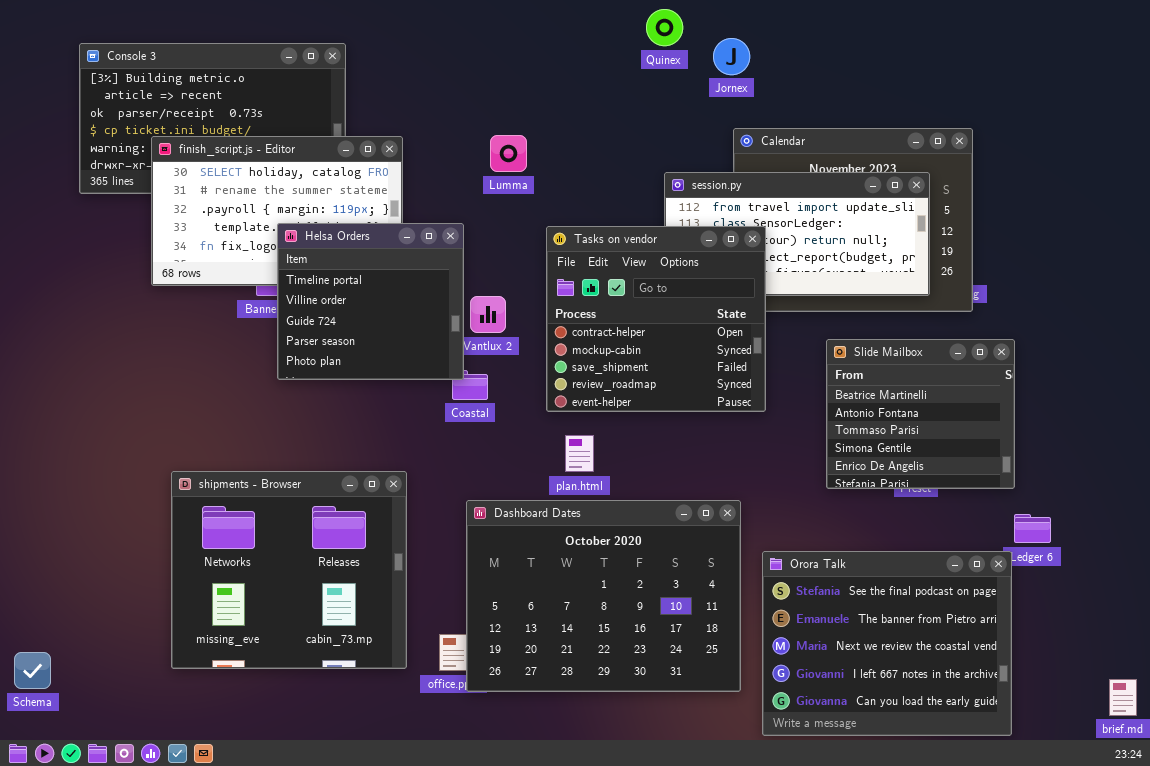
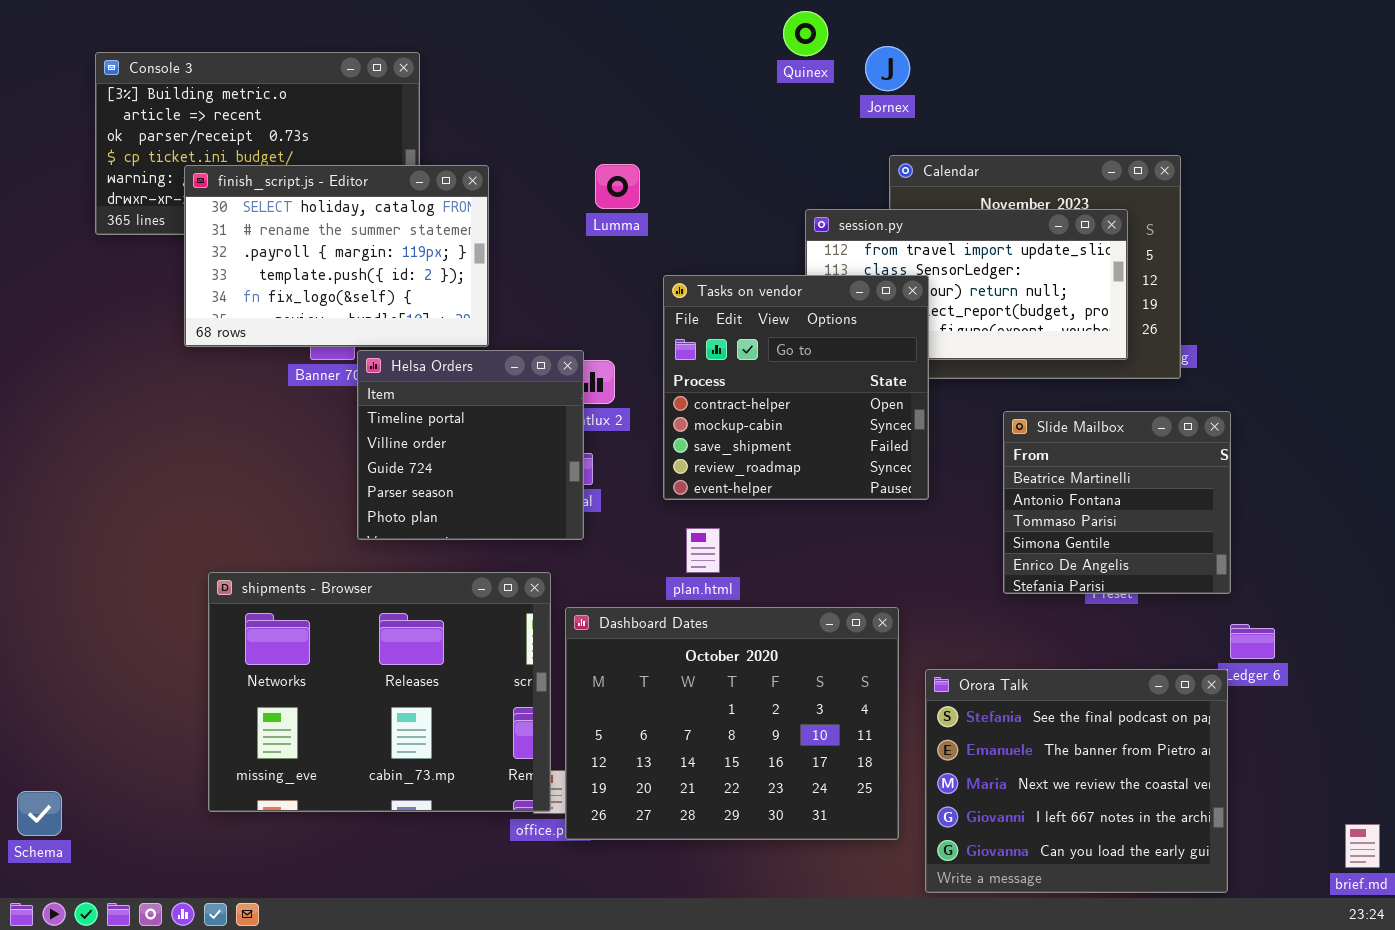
Helsa Orders: [277,223,464,380] -> [357,350,584,540], moved
shipments - Browser: [171,471,407,669] -> [208,572,551,812], resized

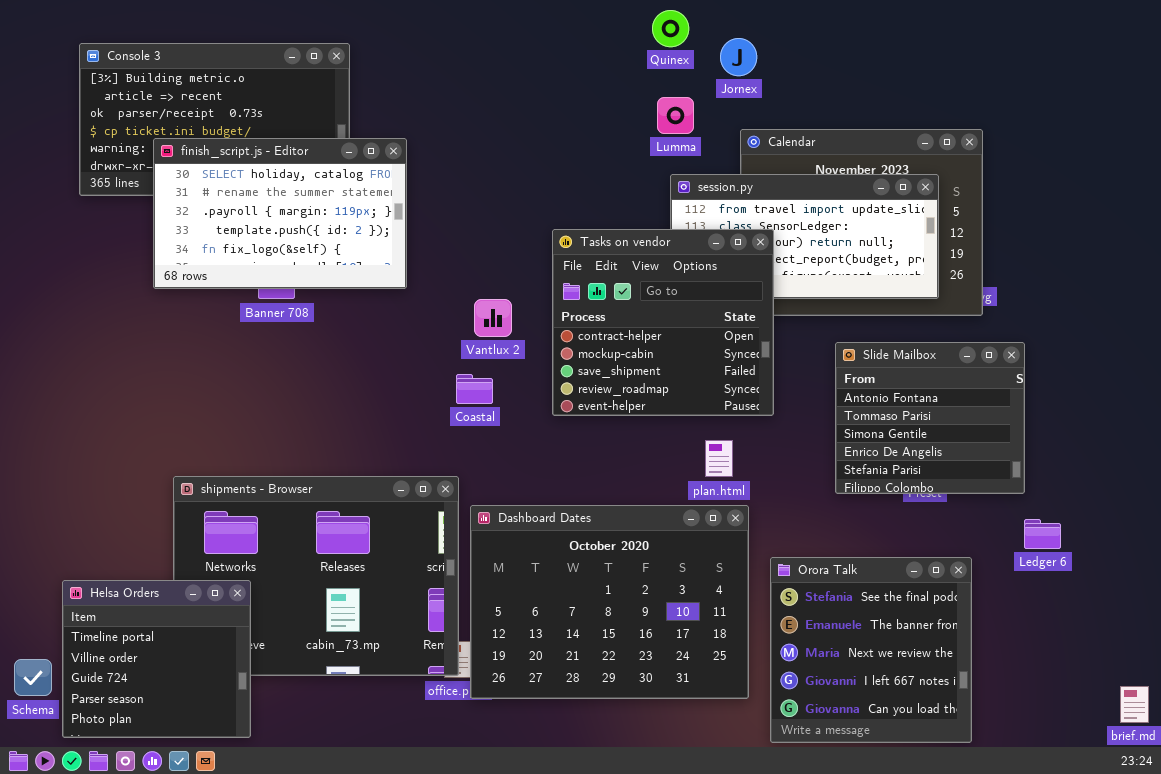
Lumma: [595,164,640,209] -> [657,97,694,134], moved
Helsa Orders: [357,350,584,540] -> [62,580,251,738], moved
Slide Mailbox: [1003,411,1231,594] -> [835,342,1025,494], scrolled down 1 row
plan.html: [686,528,720,573] -> [705,440,733,477], moved
Orora Talk: [925,669,1228,893] -> [770,557,972,743], resized

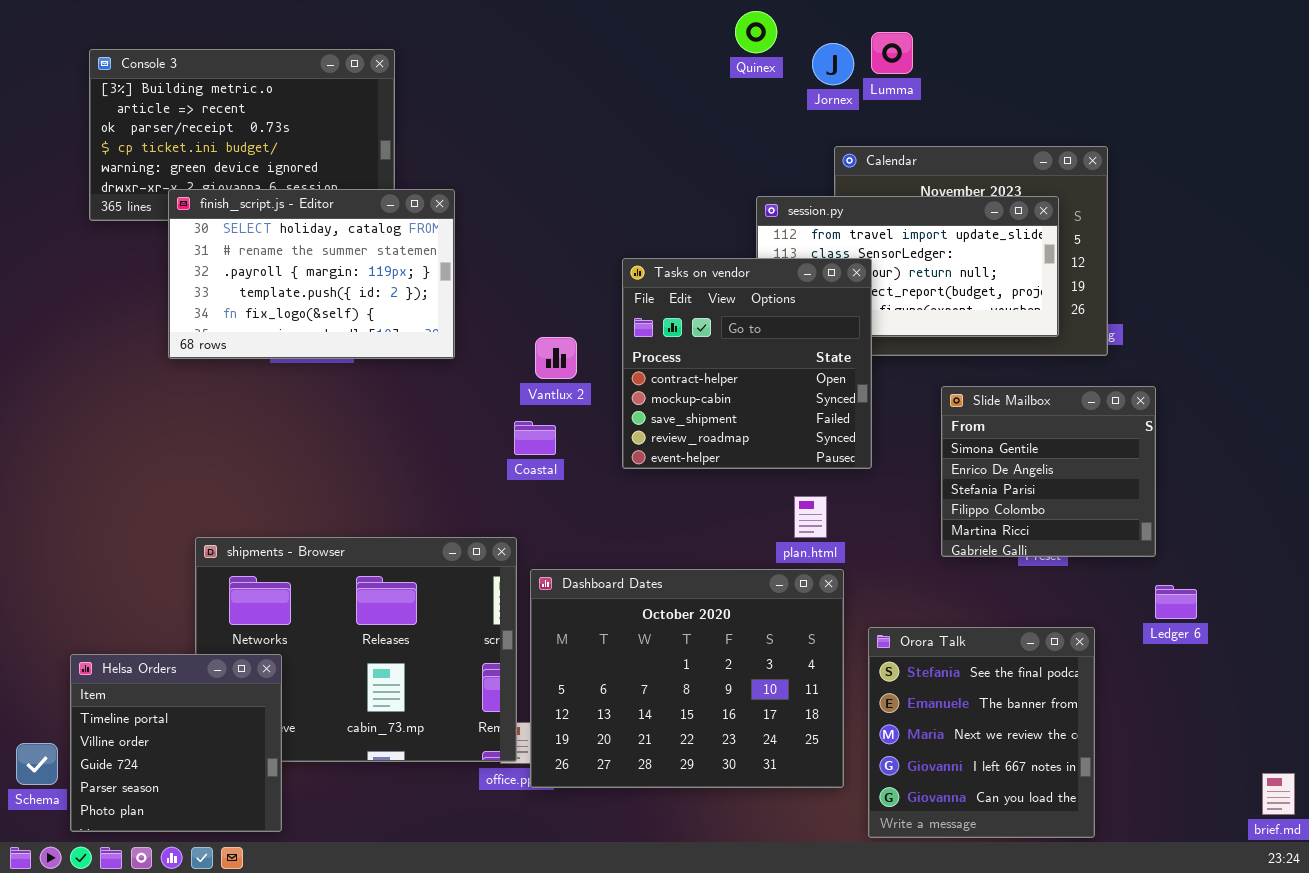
Lumma: [657,97,694,134] -> [871,32,913,74], moved
finish_script.js - Editor: [153,138,407,289] -> [168,189,455,359], moved
Slide Mailbox: [835,342,1025,494] -> [941,386,1156,557], scrolled down 2 rows

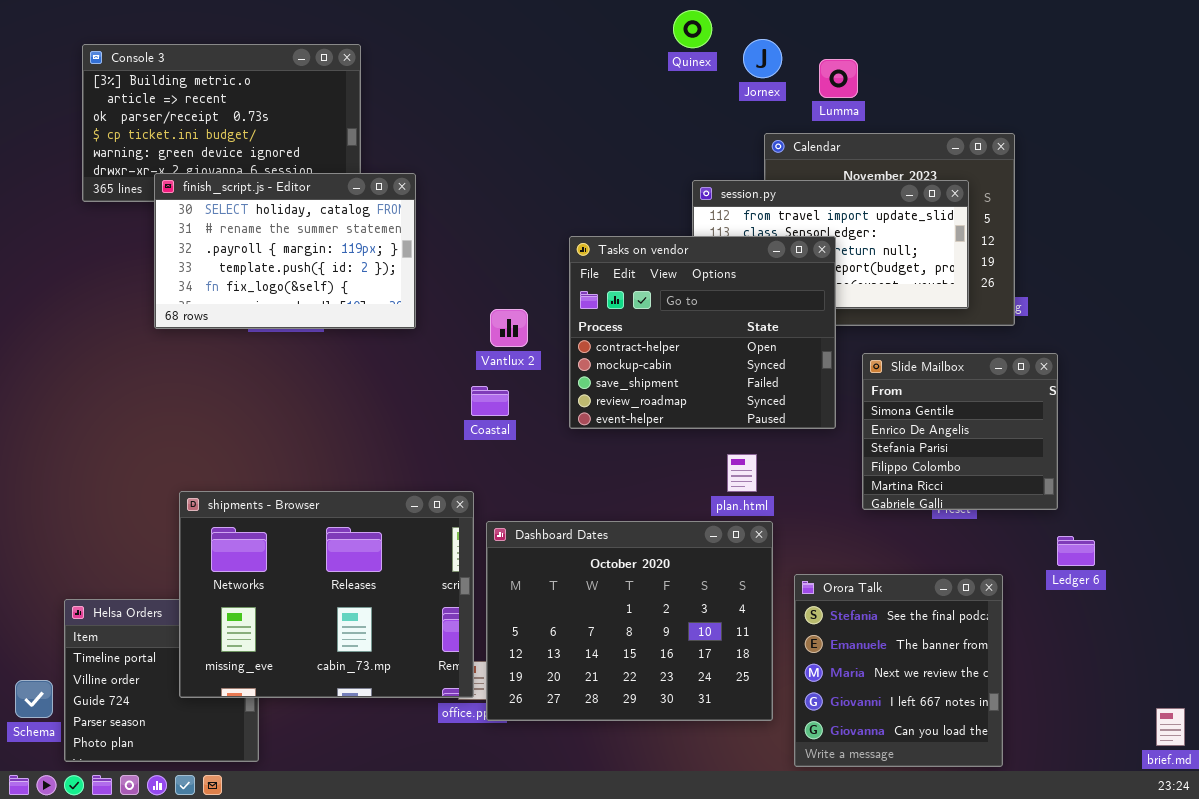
Lumma: [871,32,913,74] -> [819,59,858,98], moved
Tasks on vendor: [622,258,872,469] -> [569,236,836,429], resized
shipments - Browser: [195,537,517,762] -> [179,491,474,698], raised

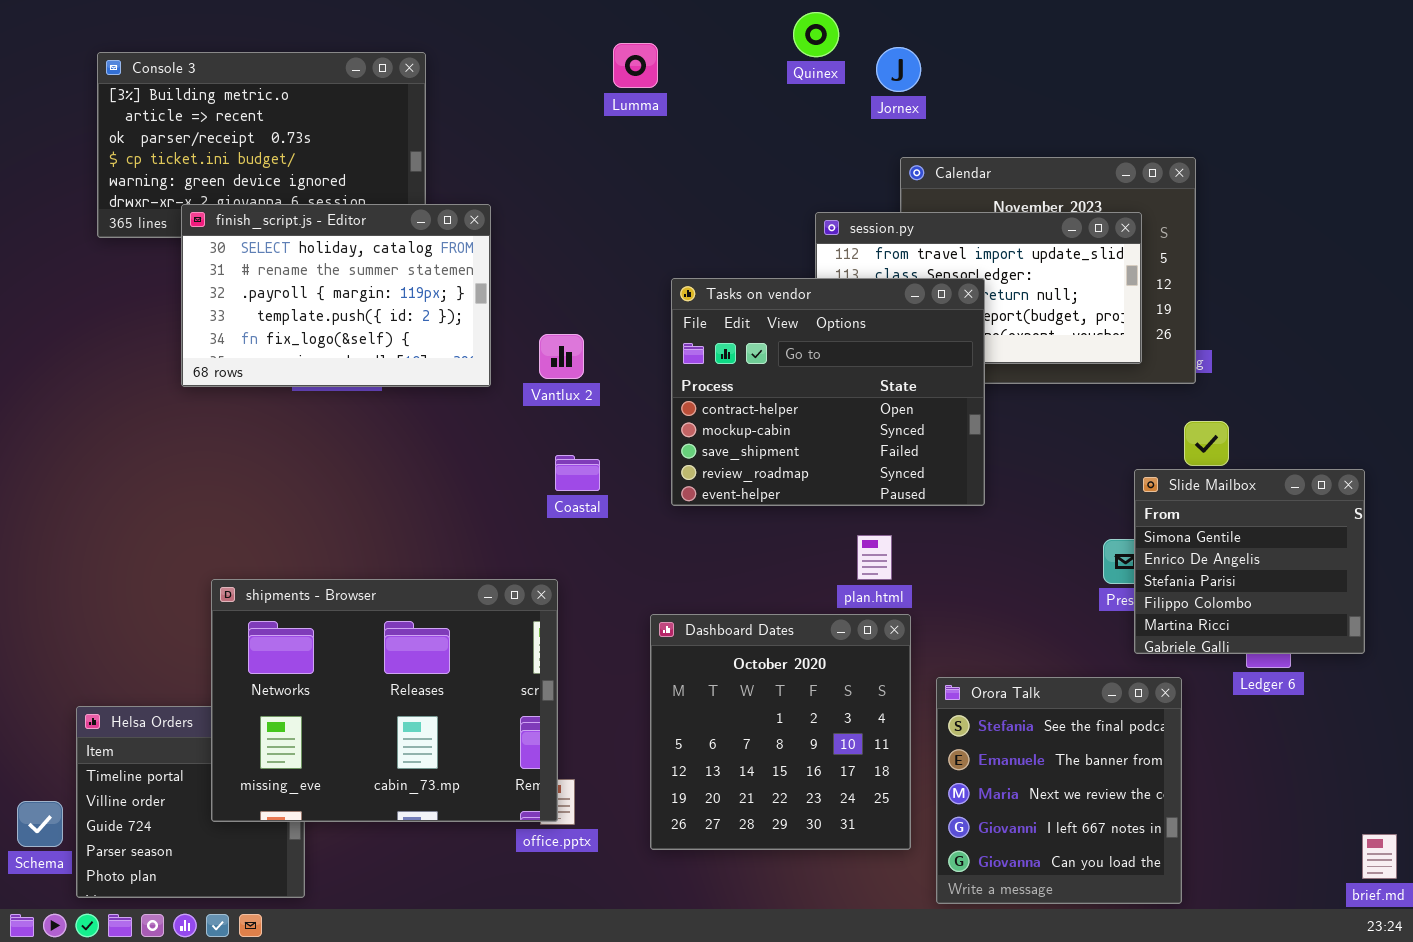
Lumma: [819,59,858,98] -> [613,43,658,88], moved
Vantlux 2: [490,309,528,347] -> [539,334,584,379], moved
Slide Mailbox: [862,353,1058,510] -> [1134,469,1365,654], moved
Dashboard Dates: [486,521,773,721] -> [650,614,911,850], resized

